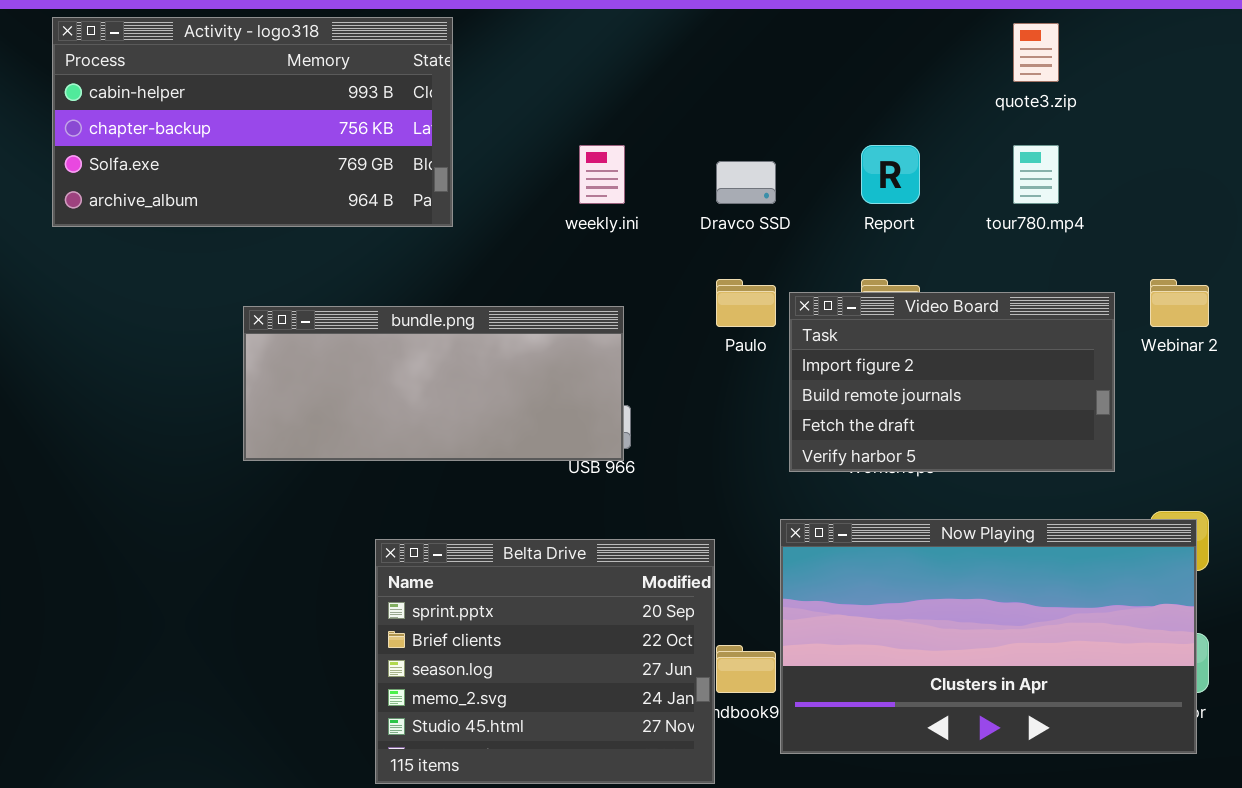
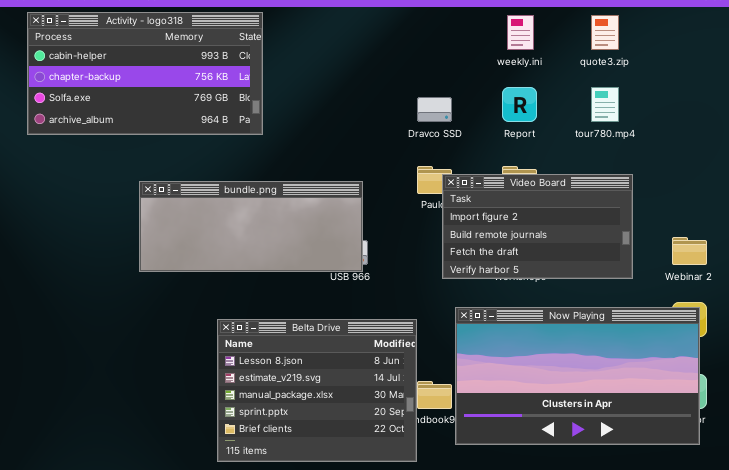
weekly.ini: [579,145,625,204] -> [507,15,534,50], moved
Webinar 2: [1150,279,1209,327] -> [672,237,707,265], moved
Video Board: [789,292,1115,472] -> [442,174,633,279], moved
Belta Drive: [375,539,715,784] -> [217,319,417,462], scrolled up 3 rows

